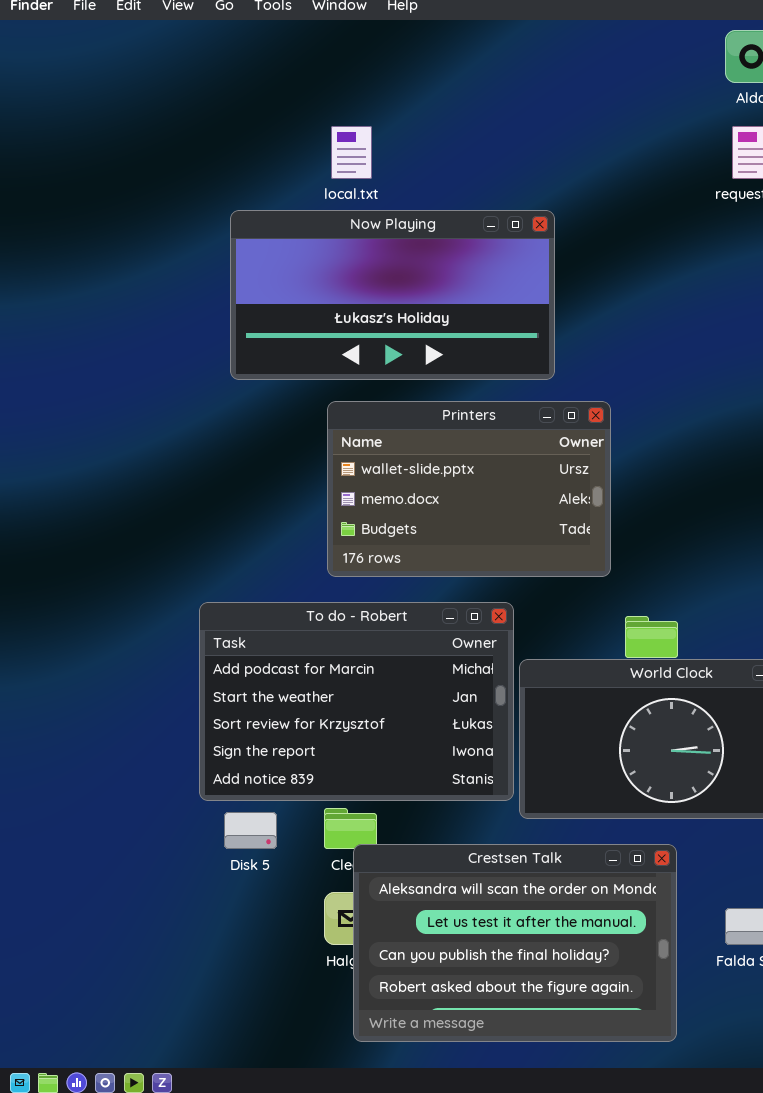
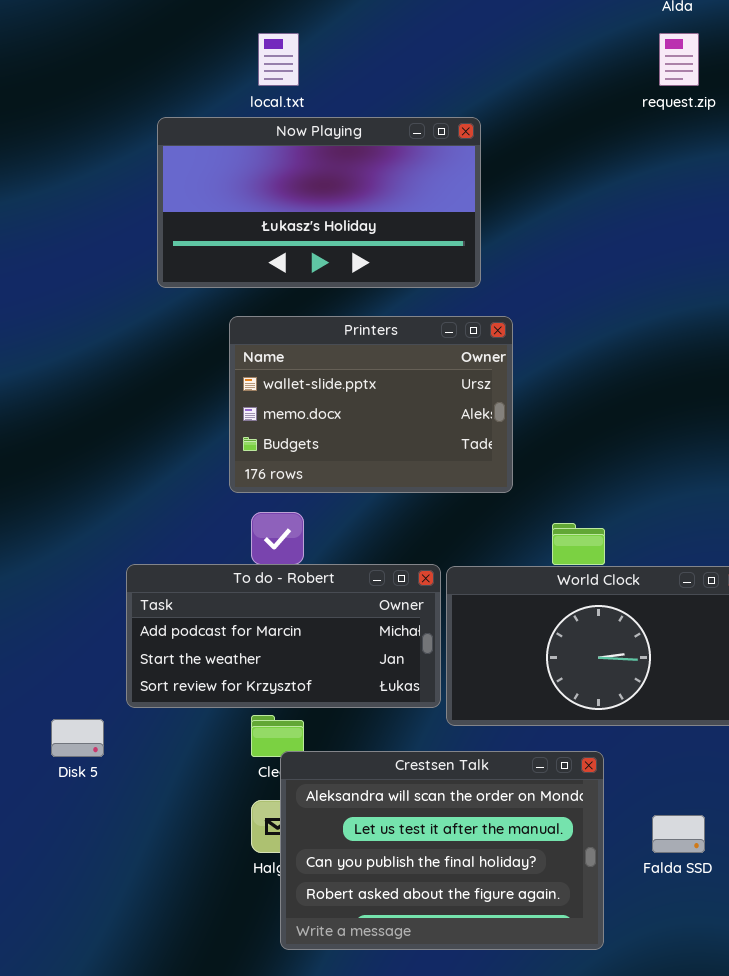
Printers: [327,401,611,577] -> [229,316,513,493], moved
To do - Robert: [199,602,514,801] -> [126,564,441,708], resized
Disk 5: [224,812,277,849] -> [51,719,104,757], moved

